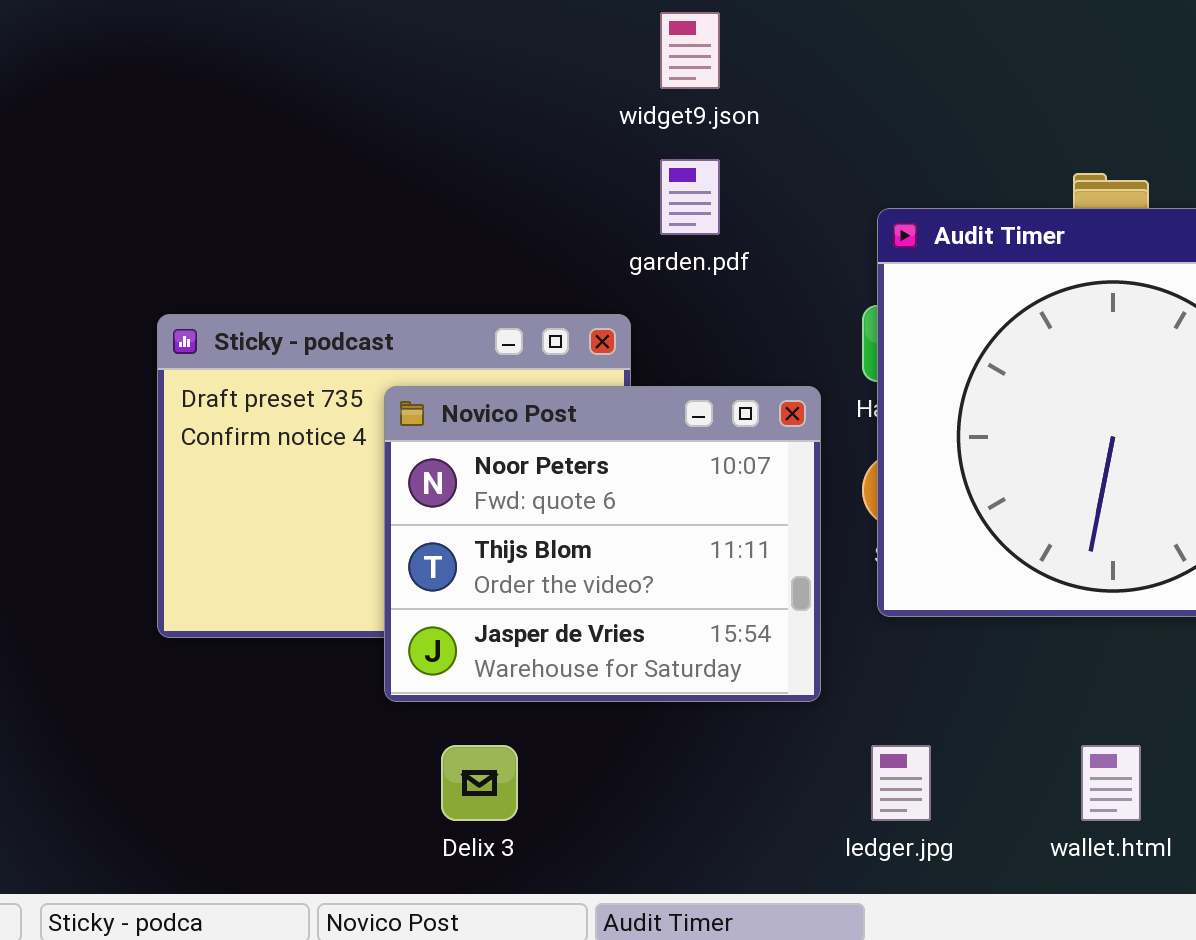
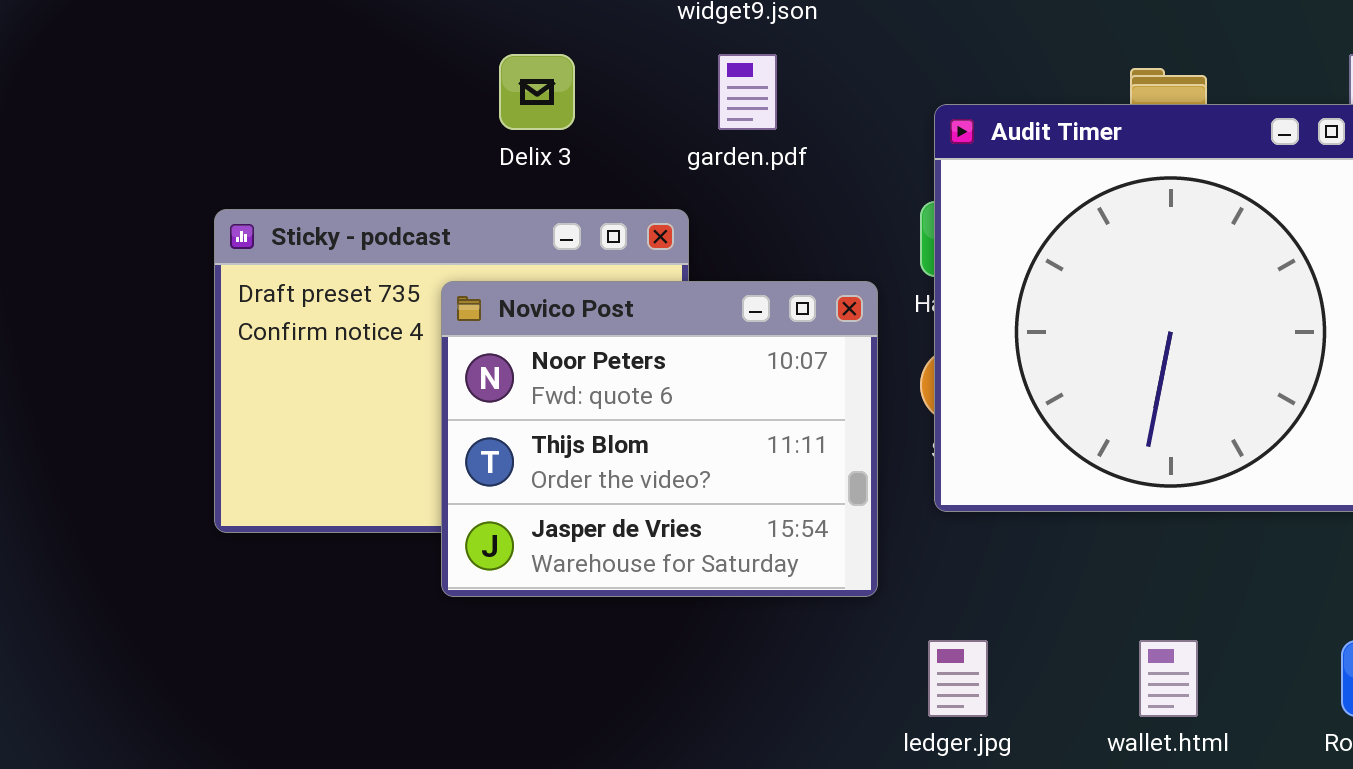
Delix 3: [441,745,518,821] -> [499,54,575,130], moved

